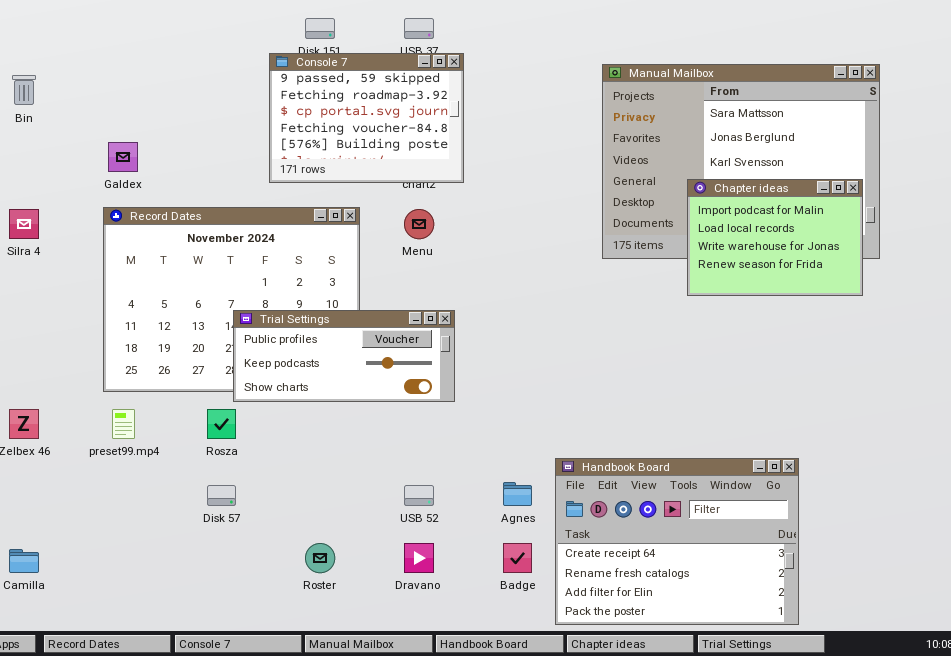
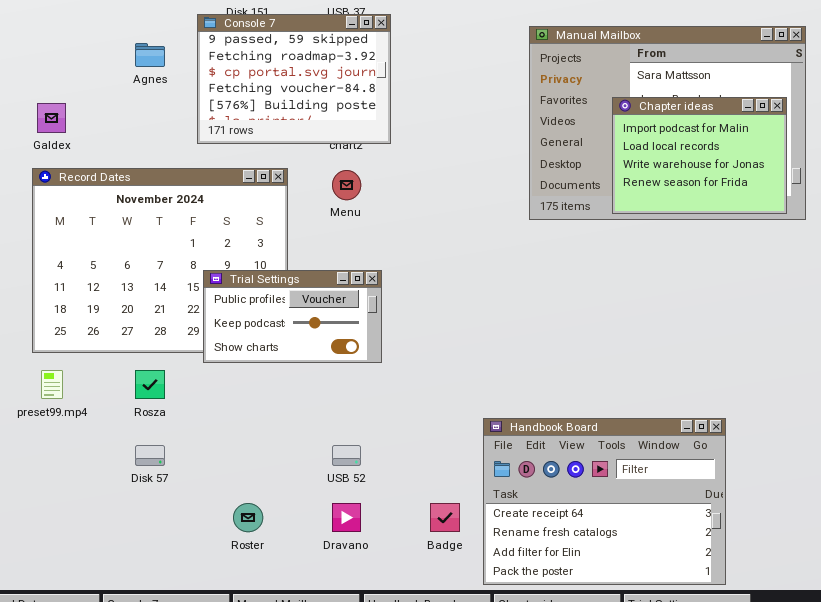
Chapter ideas: [687,179,863,296] -> [612,97,787,214], moved
Trial Settings: [233,310,455,402] -> [203,270,382,363], resized
Agnes: [503,482,532,506] -> [135,43,165,67], moved

